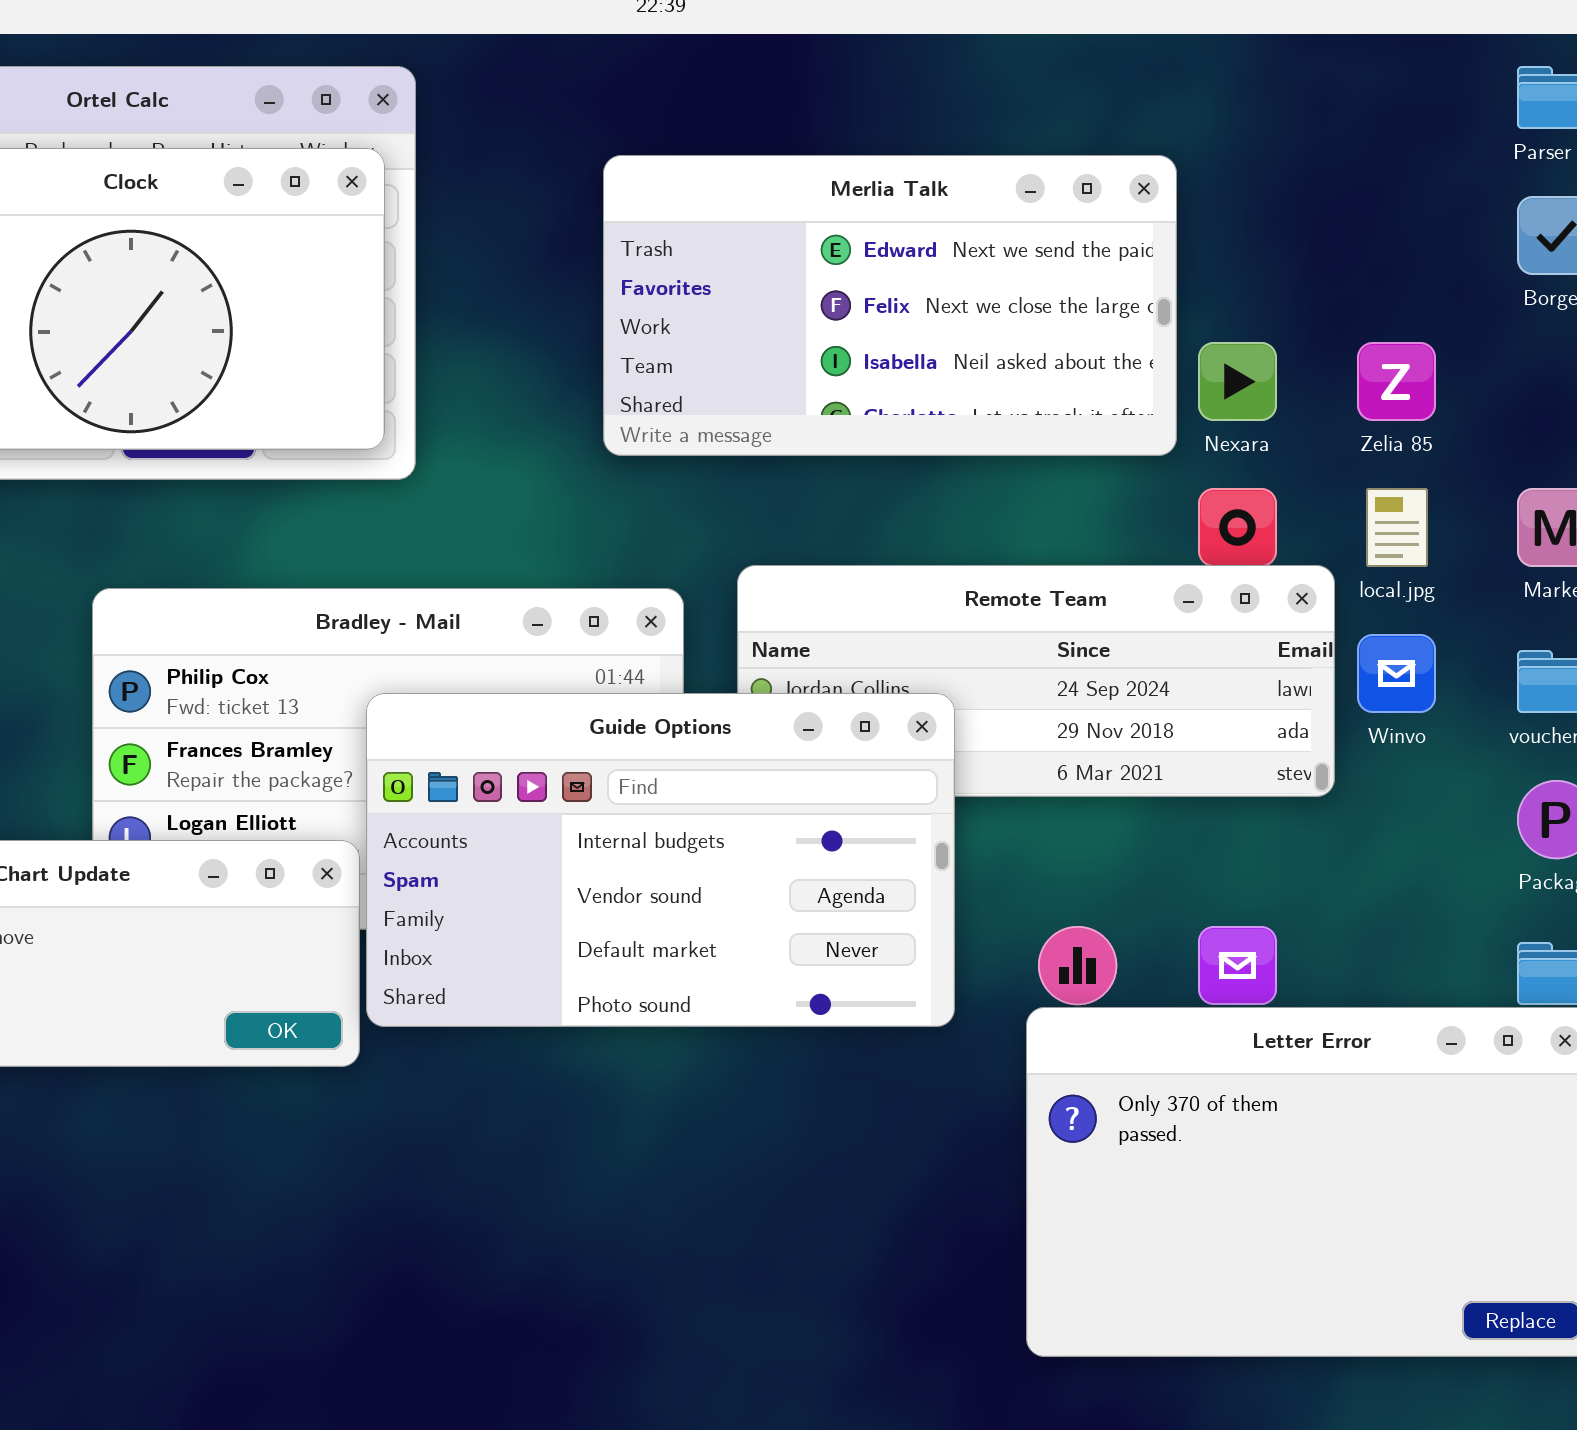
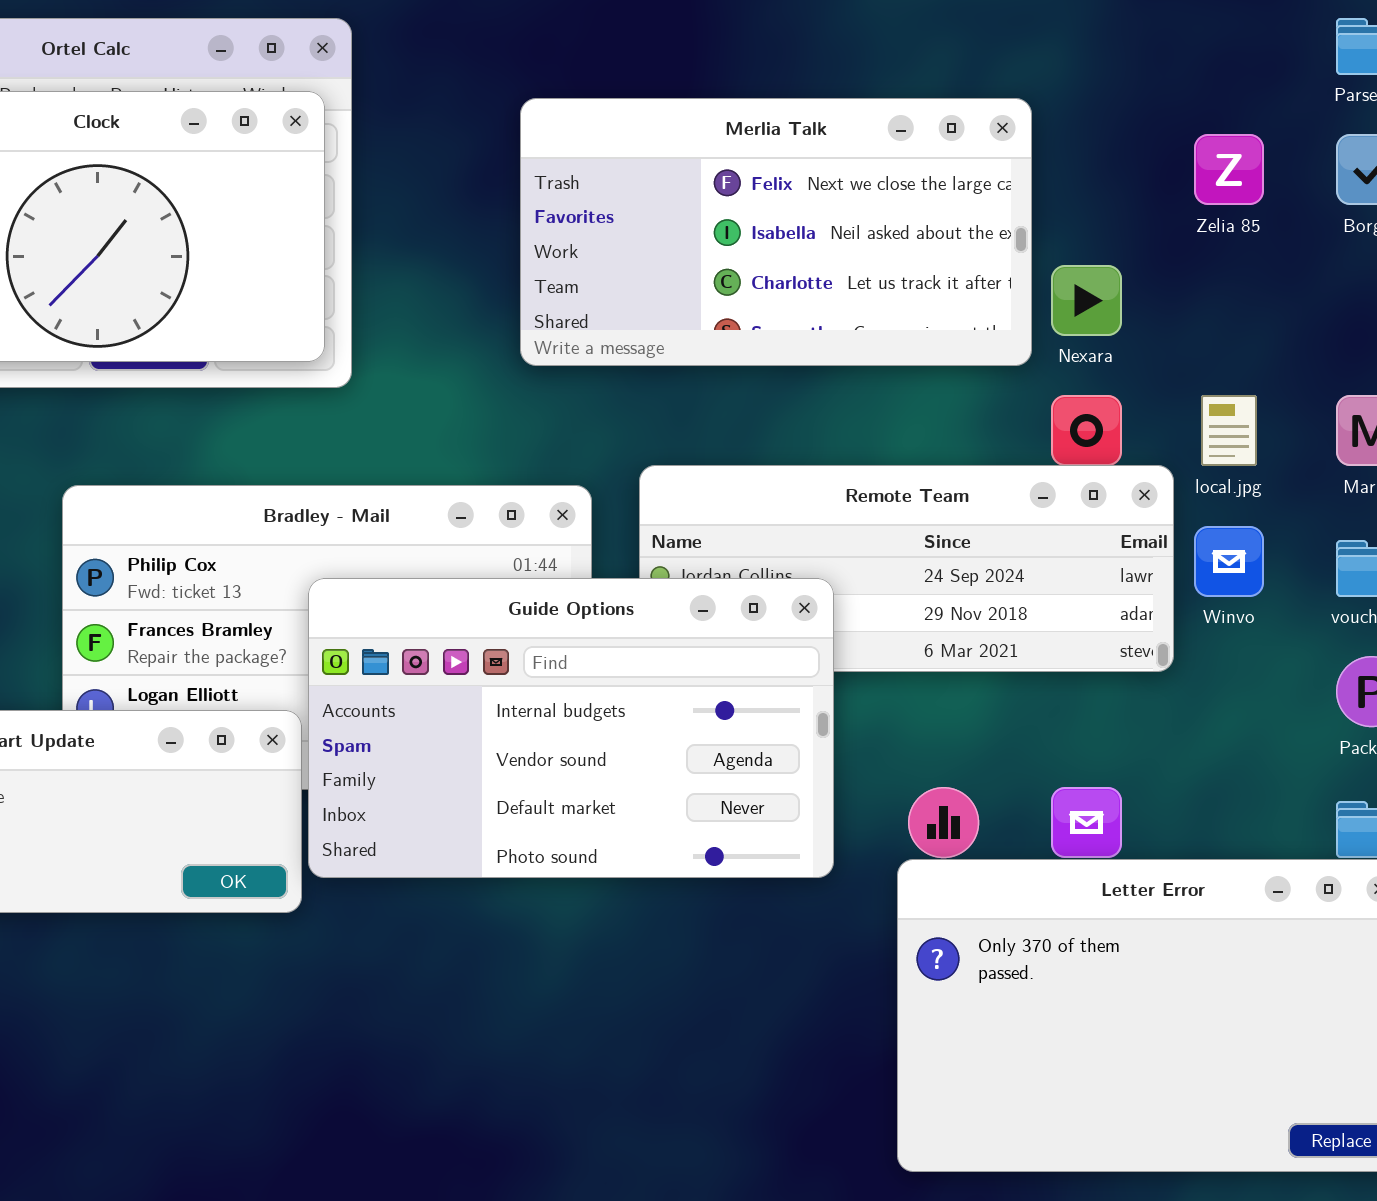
Merlia Talk: [603,155,1177,456] -> [520,98,1032,366], scrolled down 1 row
Zelia 85: [1357,342,1436,421] -> [1194,134,1264,205], moved

